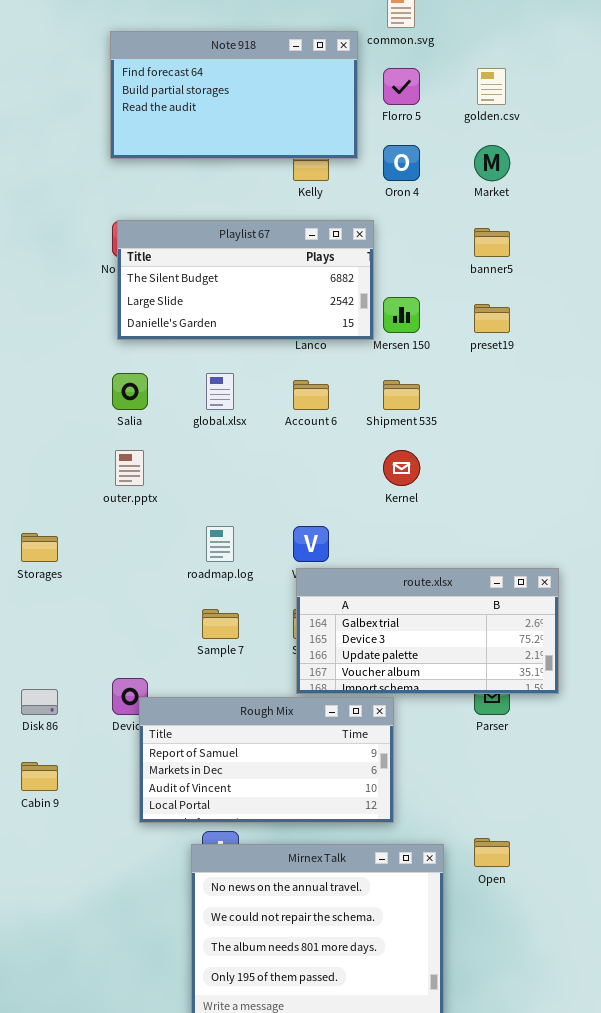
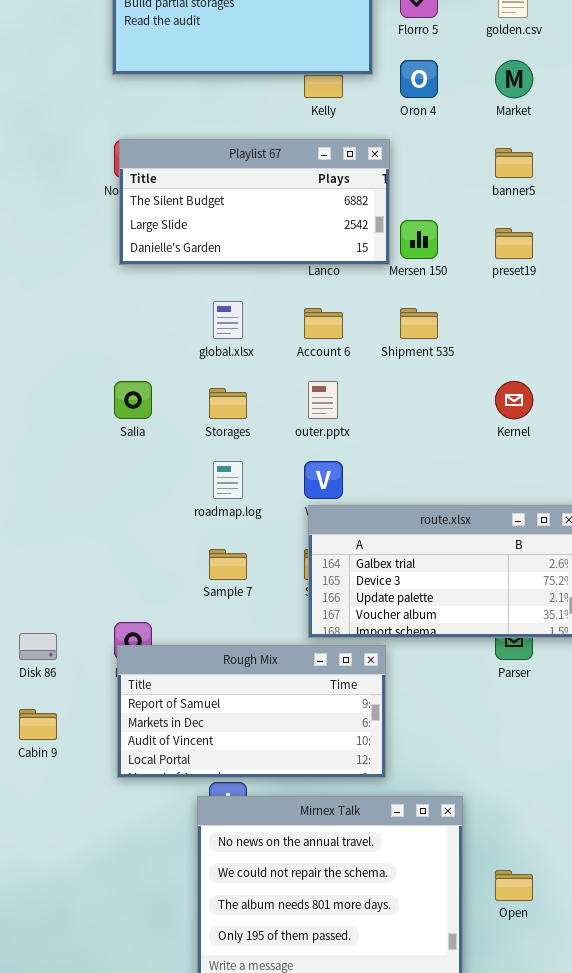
Salia: [112,373,148,410] -> [114,381,152,419], moved
outer.pptx: [115,450,144,486] -> [308,381,338,419], moved
Kernel: [383,450,420,486] -> [495,381,533,419], moved
Storages: [21,533,58,562] -> [209,388,247,419], moved
Rough Mix: [139,697,394,823] -> [117,645,386,778], moved
Open: [474,838,510,867] -> [495,870,533,901], moved

